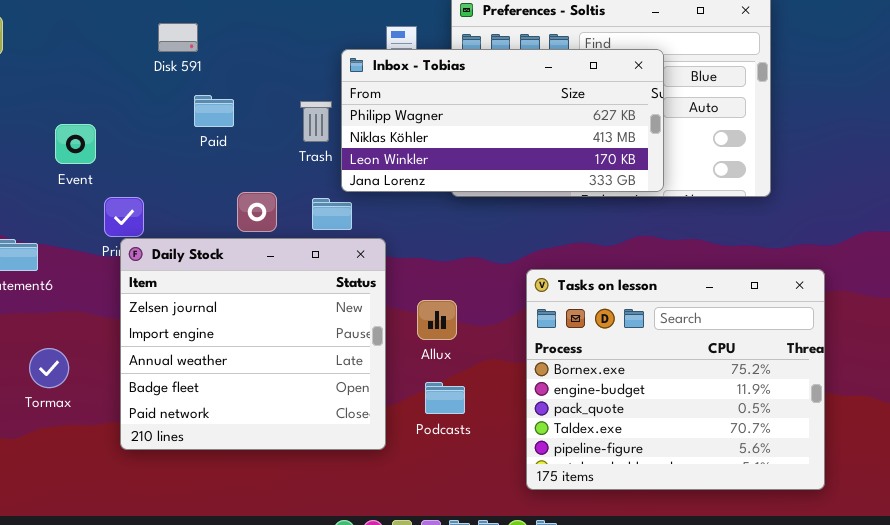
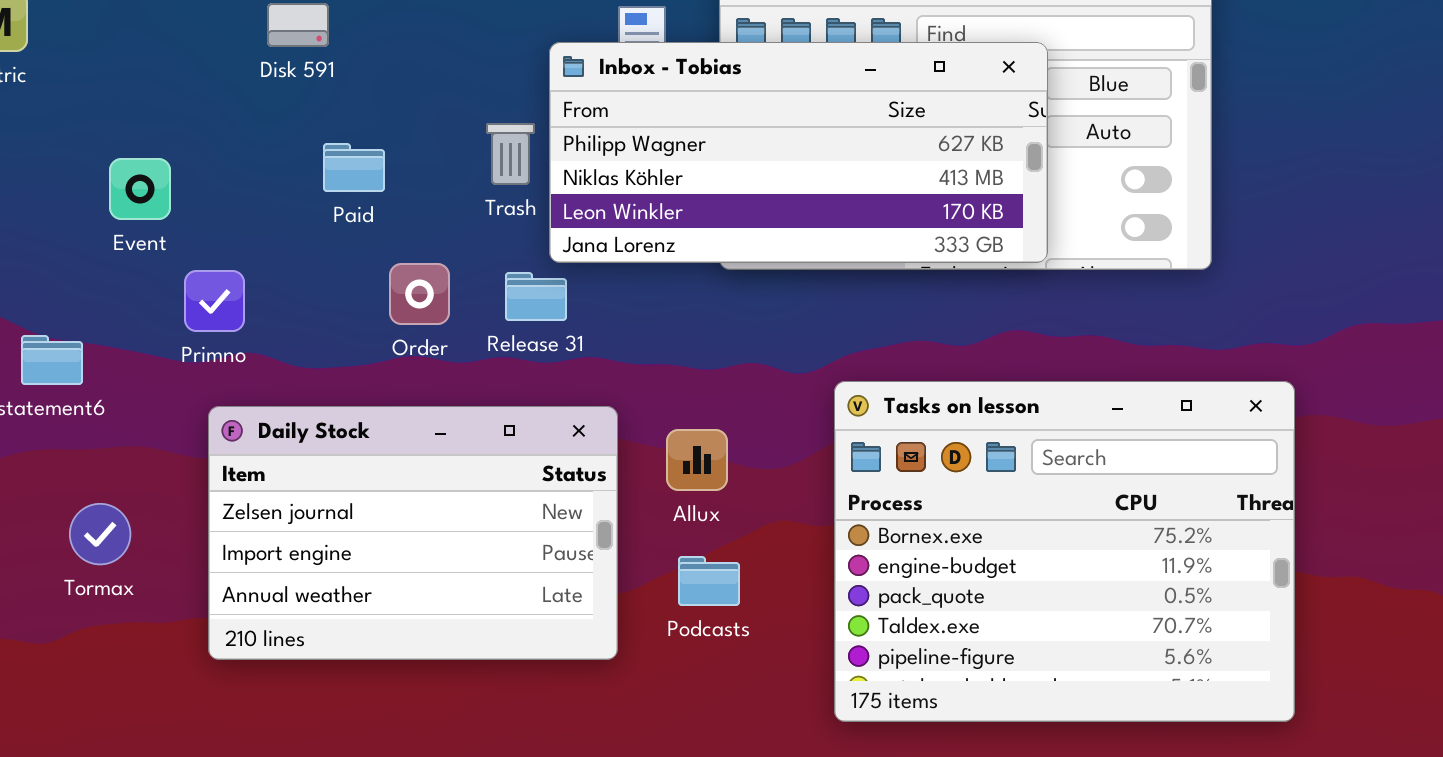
Paid: [194,95,234,127] -> [323,143,385,192], moved
Daily Stock: [120,238,386,450] -> [208,406,618,660], resized

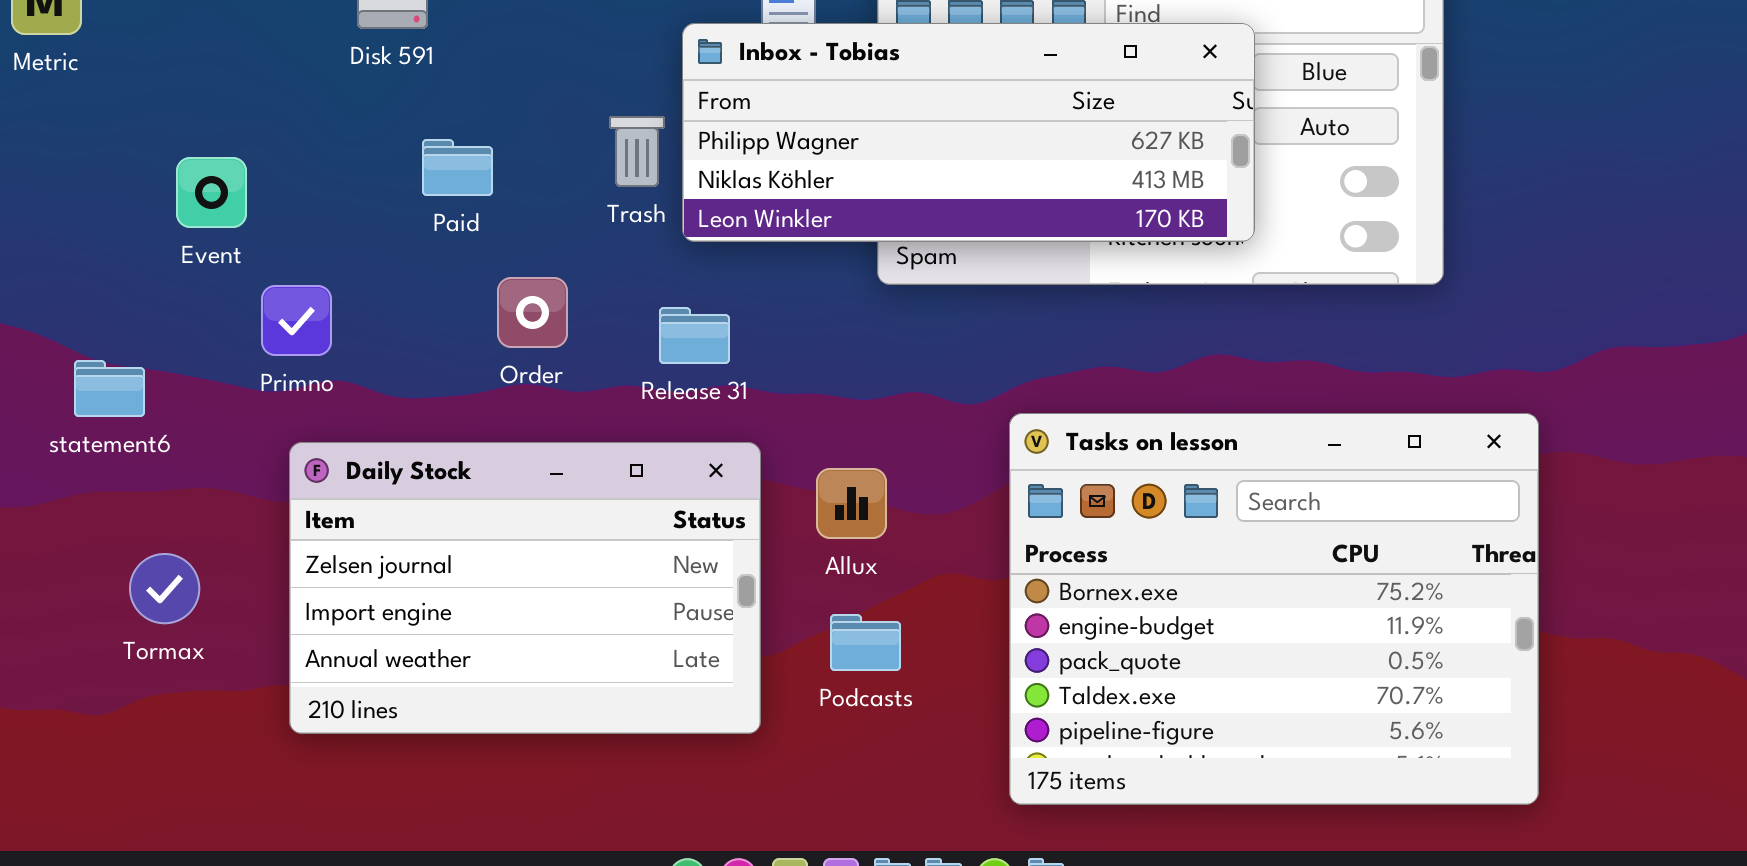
Inbox - Tobias: [549,42,1048,263] -> [682,23,1255,242], resized
Release 31: [505,272,567,321] -> [659,307,730,364], moved

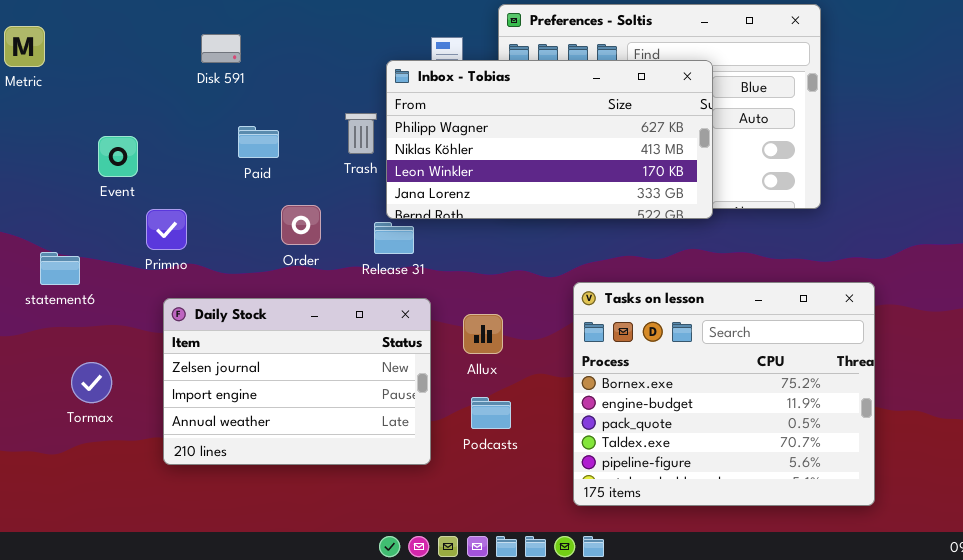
Inbox - Tobias: [682,23,1255,242] -> [386,60,713,219], resized

